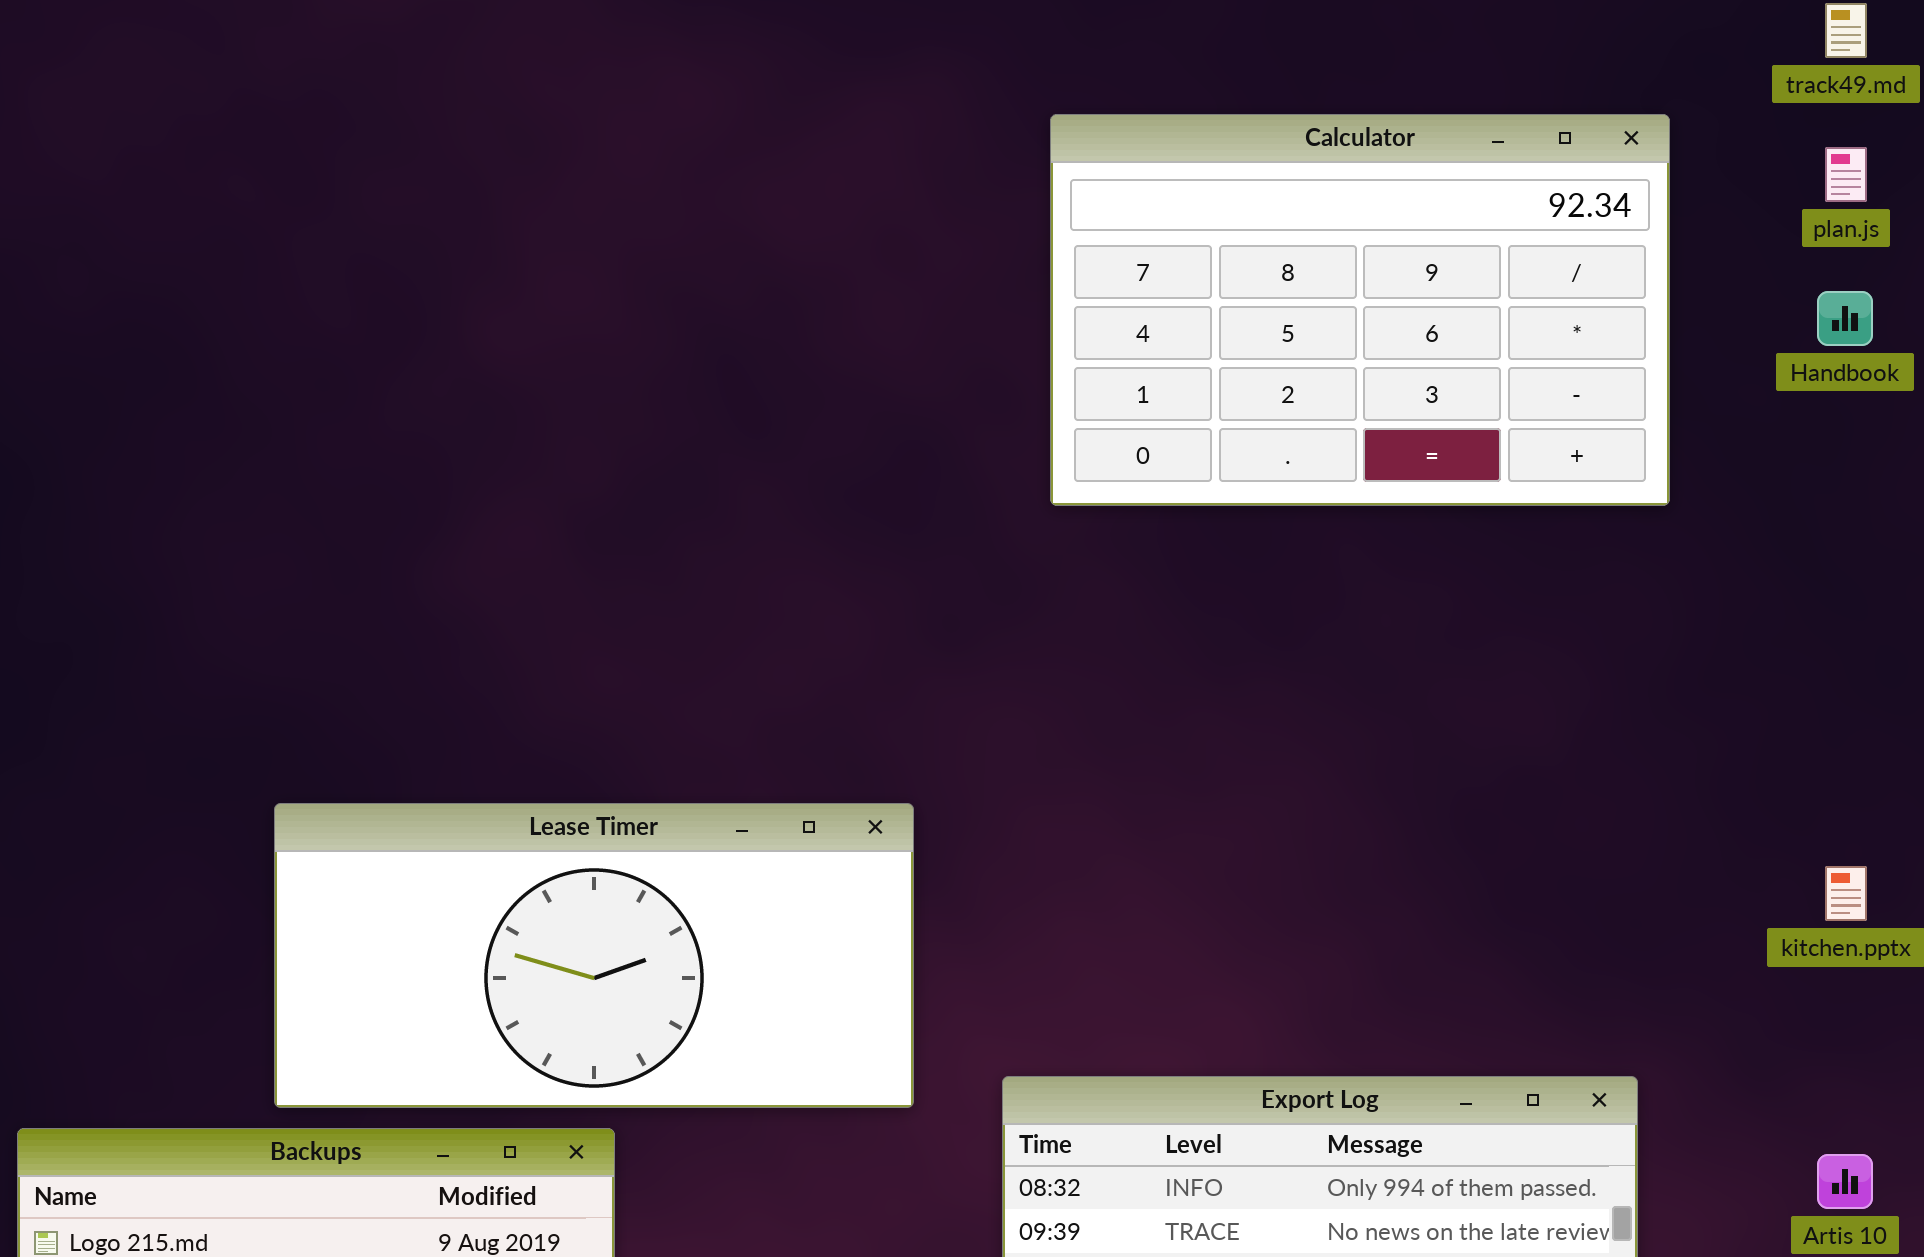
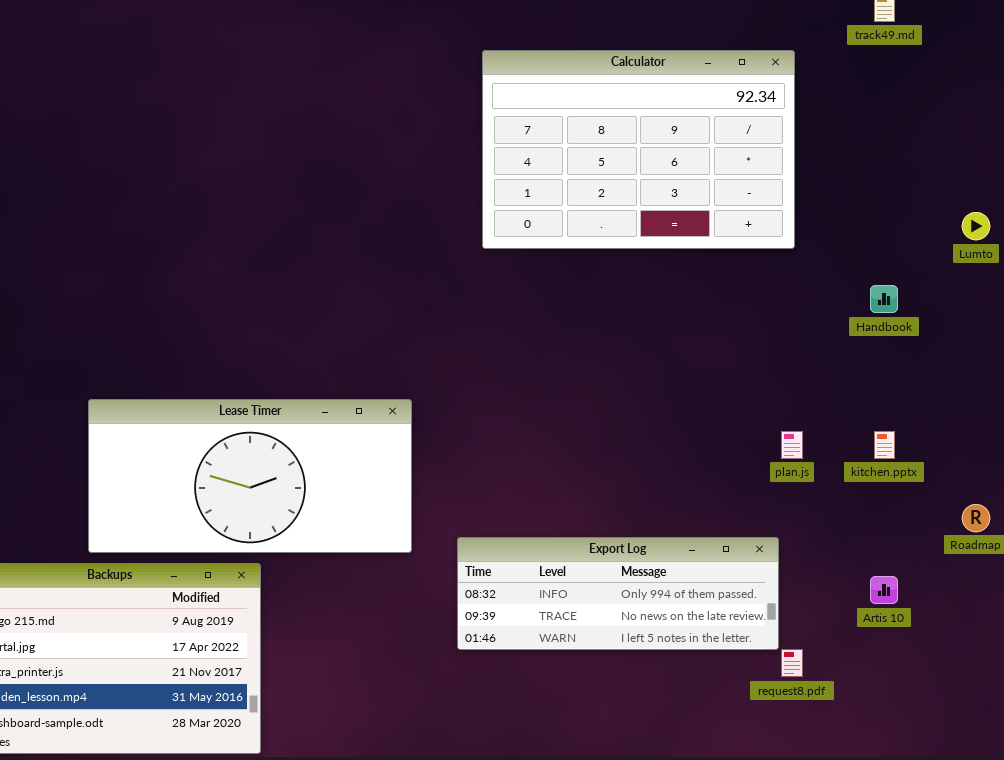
plan.js: [1825,147,1867,202] -> [781,431,803,459], moved
Handbook: [1817,291,1873,346] -> [870,285,898,313], moved

